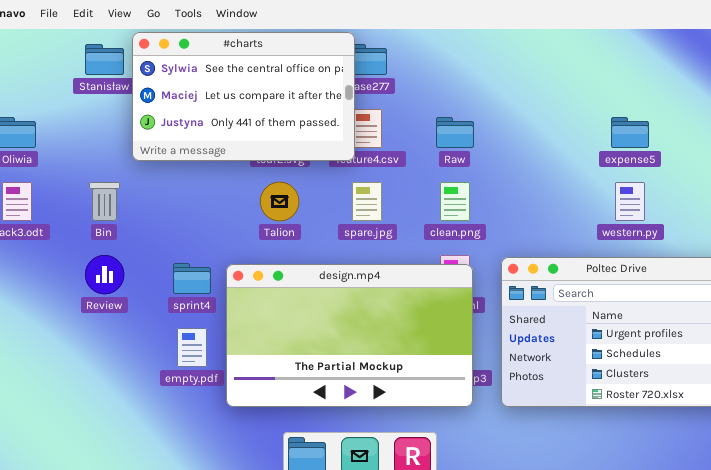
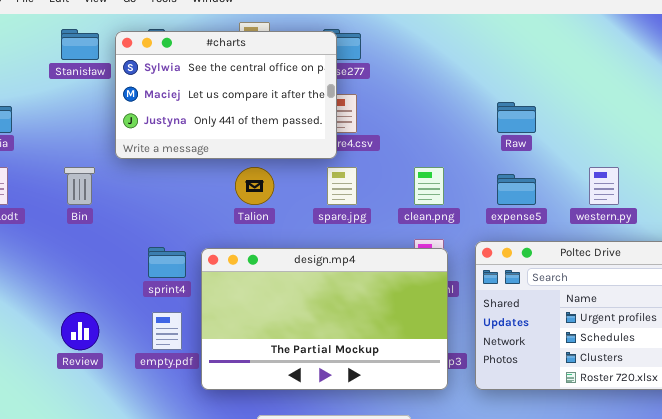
#charts: [132,32,355,161] -> [115,31,337,159], moved
Raw: [436,117,474,148] -> [497,102,536,133], moved
expense5: [611,117,649,148] -> [497,174,536,205], moved
Review: [85,255,124,294] -> [61,312,99,350], moved

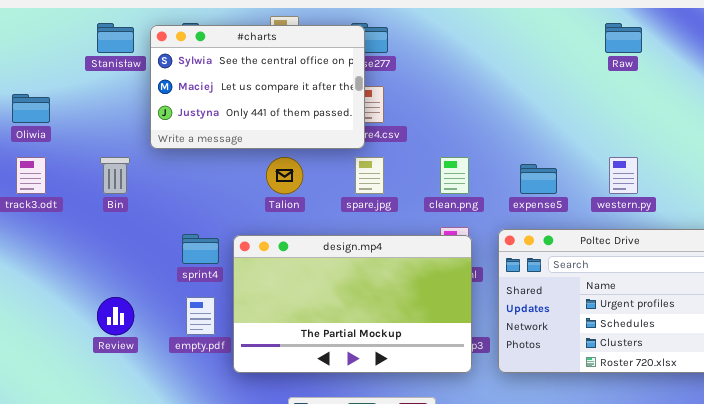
Raw: [497,102,536,133] -> [605,23,642,53], moved

